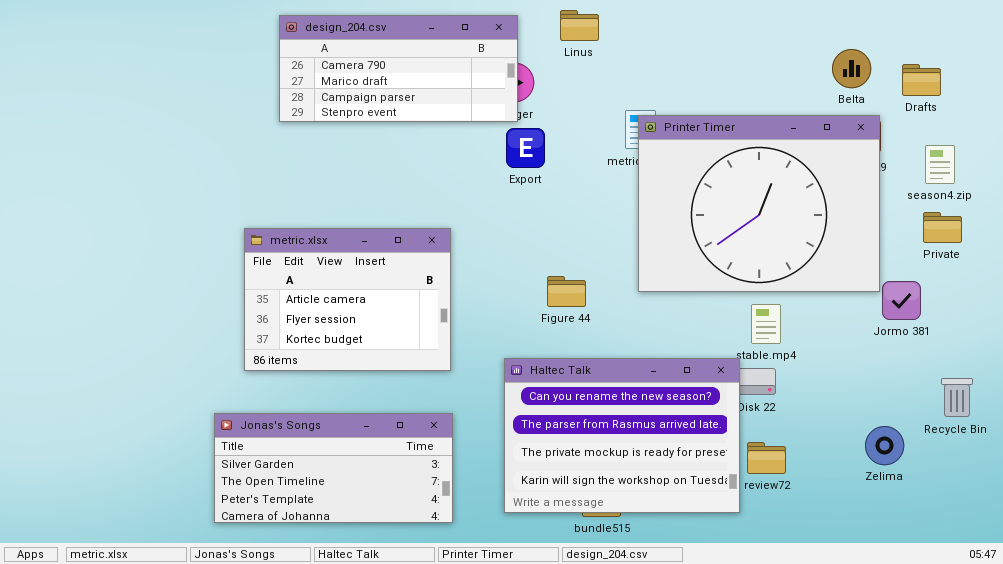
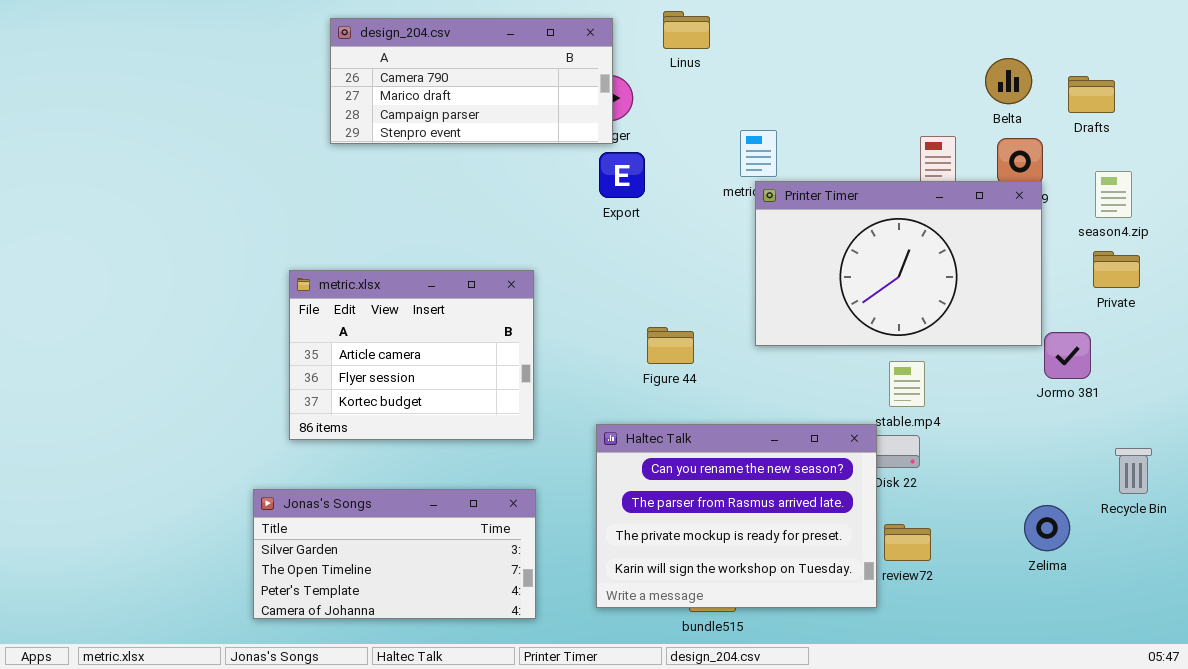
Printer Timer: [638,115,880,292] -> [755,181,1042,346], resized

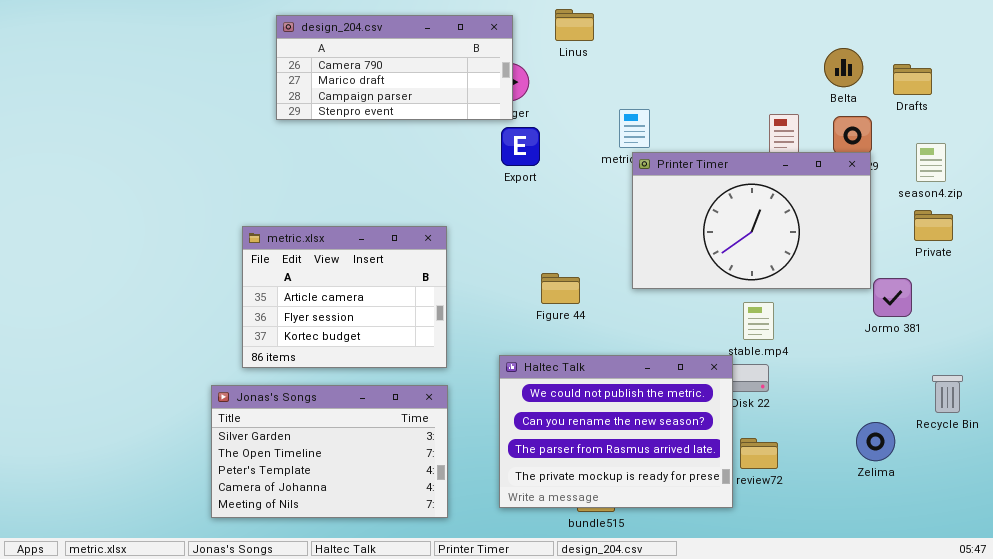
Haltec Talk: [596,424,877,608] -> [499,355,733,508], scrolled up 1 row
Jonas's Songs: [253,489,536,619] -> [211,385,448,518], resized

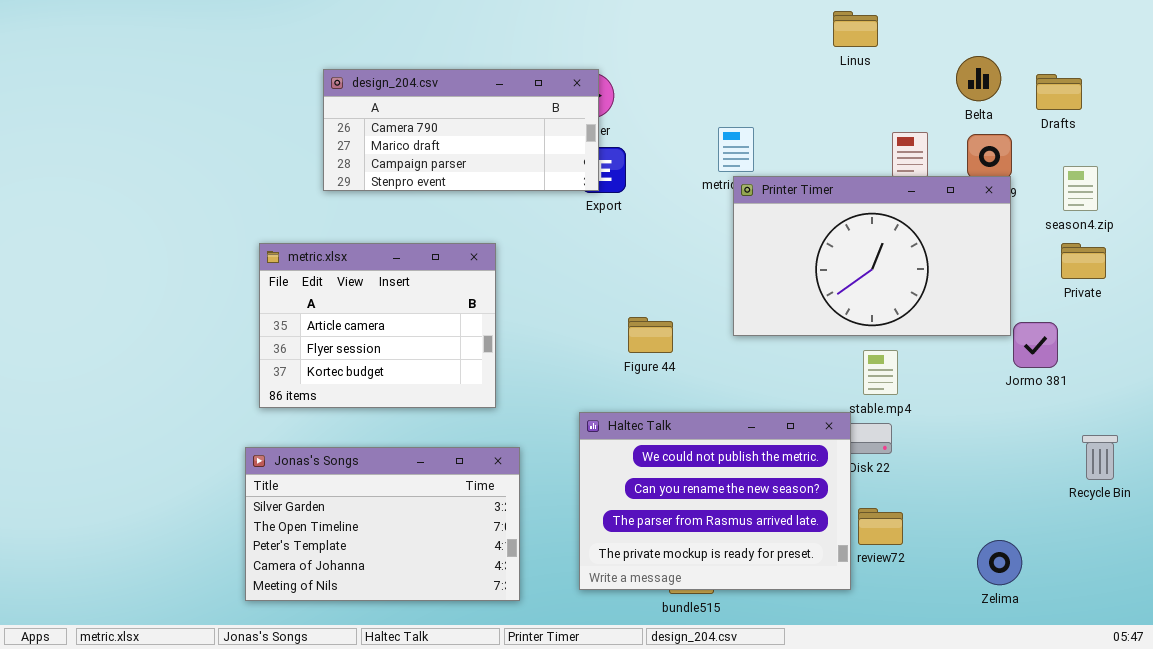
Linus: [555,9,594,41] -> [833,11,878,47], moved
design_204.csv: [276,15,513,120] -> [323,69,599,191], moved
metric.xlsx: [242,226,447,368] -> [259,243,496,408], moved
Zelima: [856,422,895,461] -> [977,540,1022,585], moved

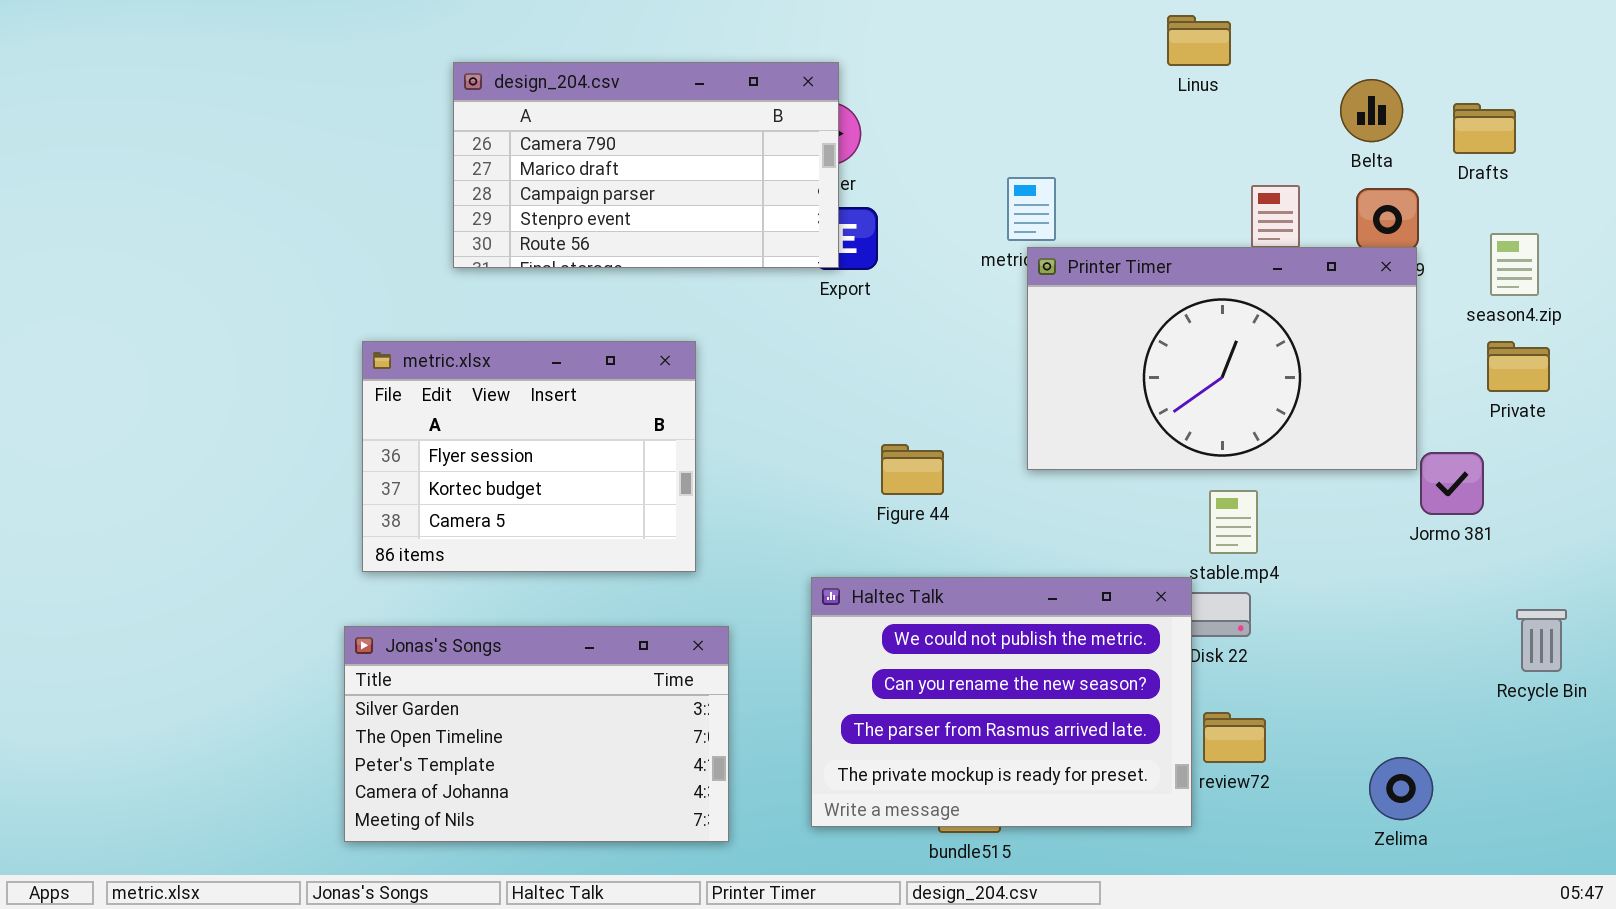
design_204.csv: [323,69,599,191] -> [453,62,839,268], resized
metric.xlsx: [259,243,496,408] -> [362,341,696,572], scrolled down 1 row

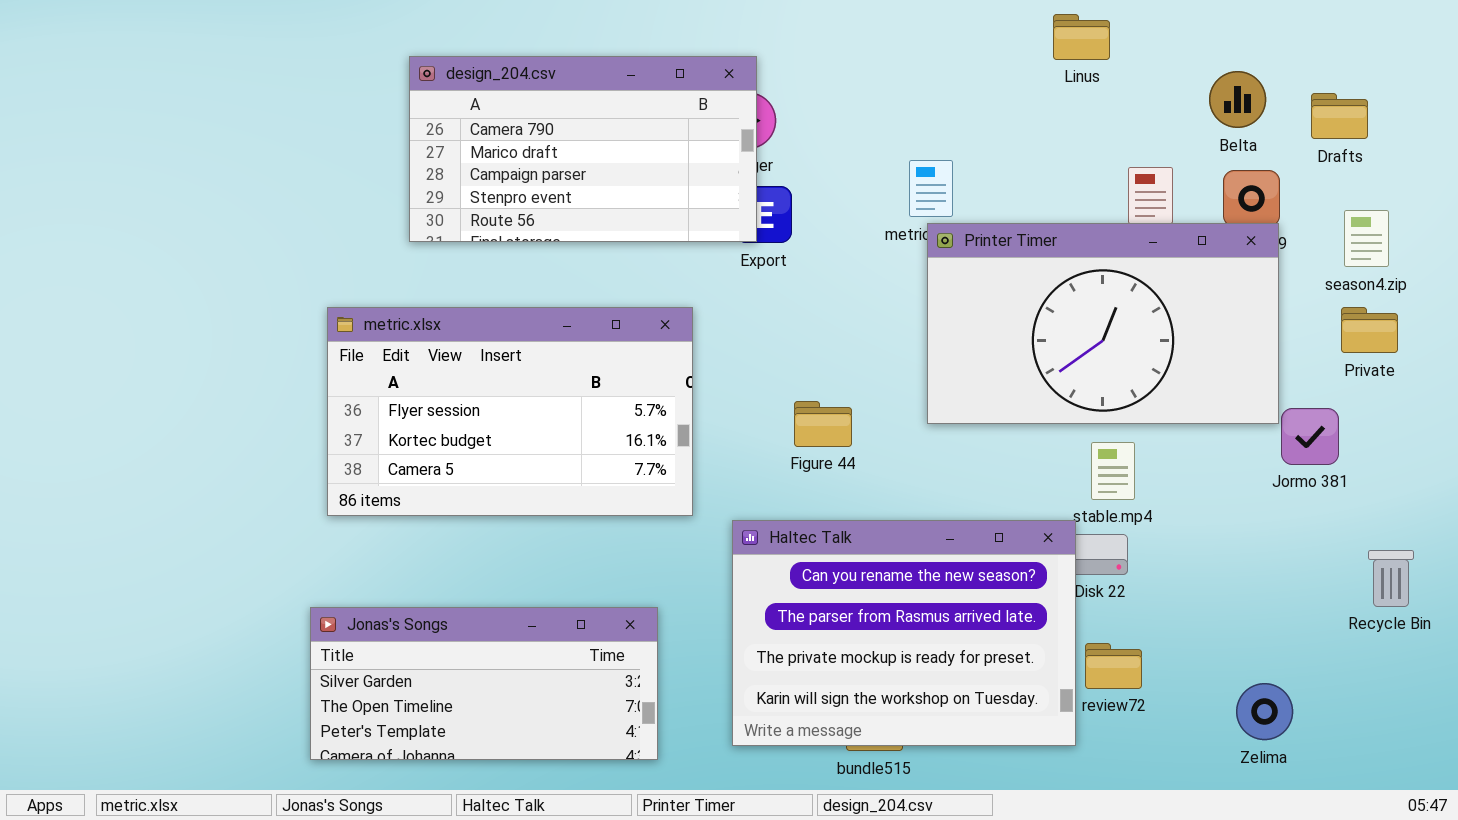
metric.xlsx: [362,341,696,572] -> [327,307,693,516], resized
Haltec Talk: [811,577,1192,827] -> [732,520,1076,746], scrolled down 1 row
Jonas's Songs: [344,626,729,842] -> [310,607,658,760], resized

